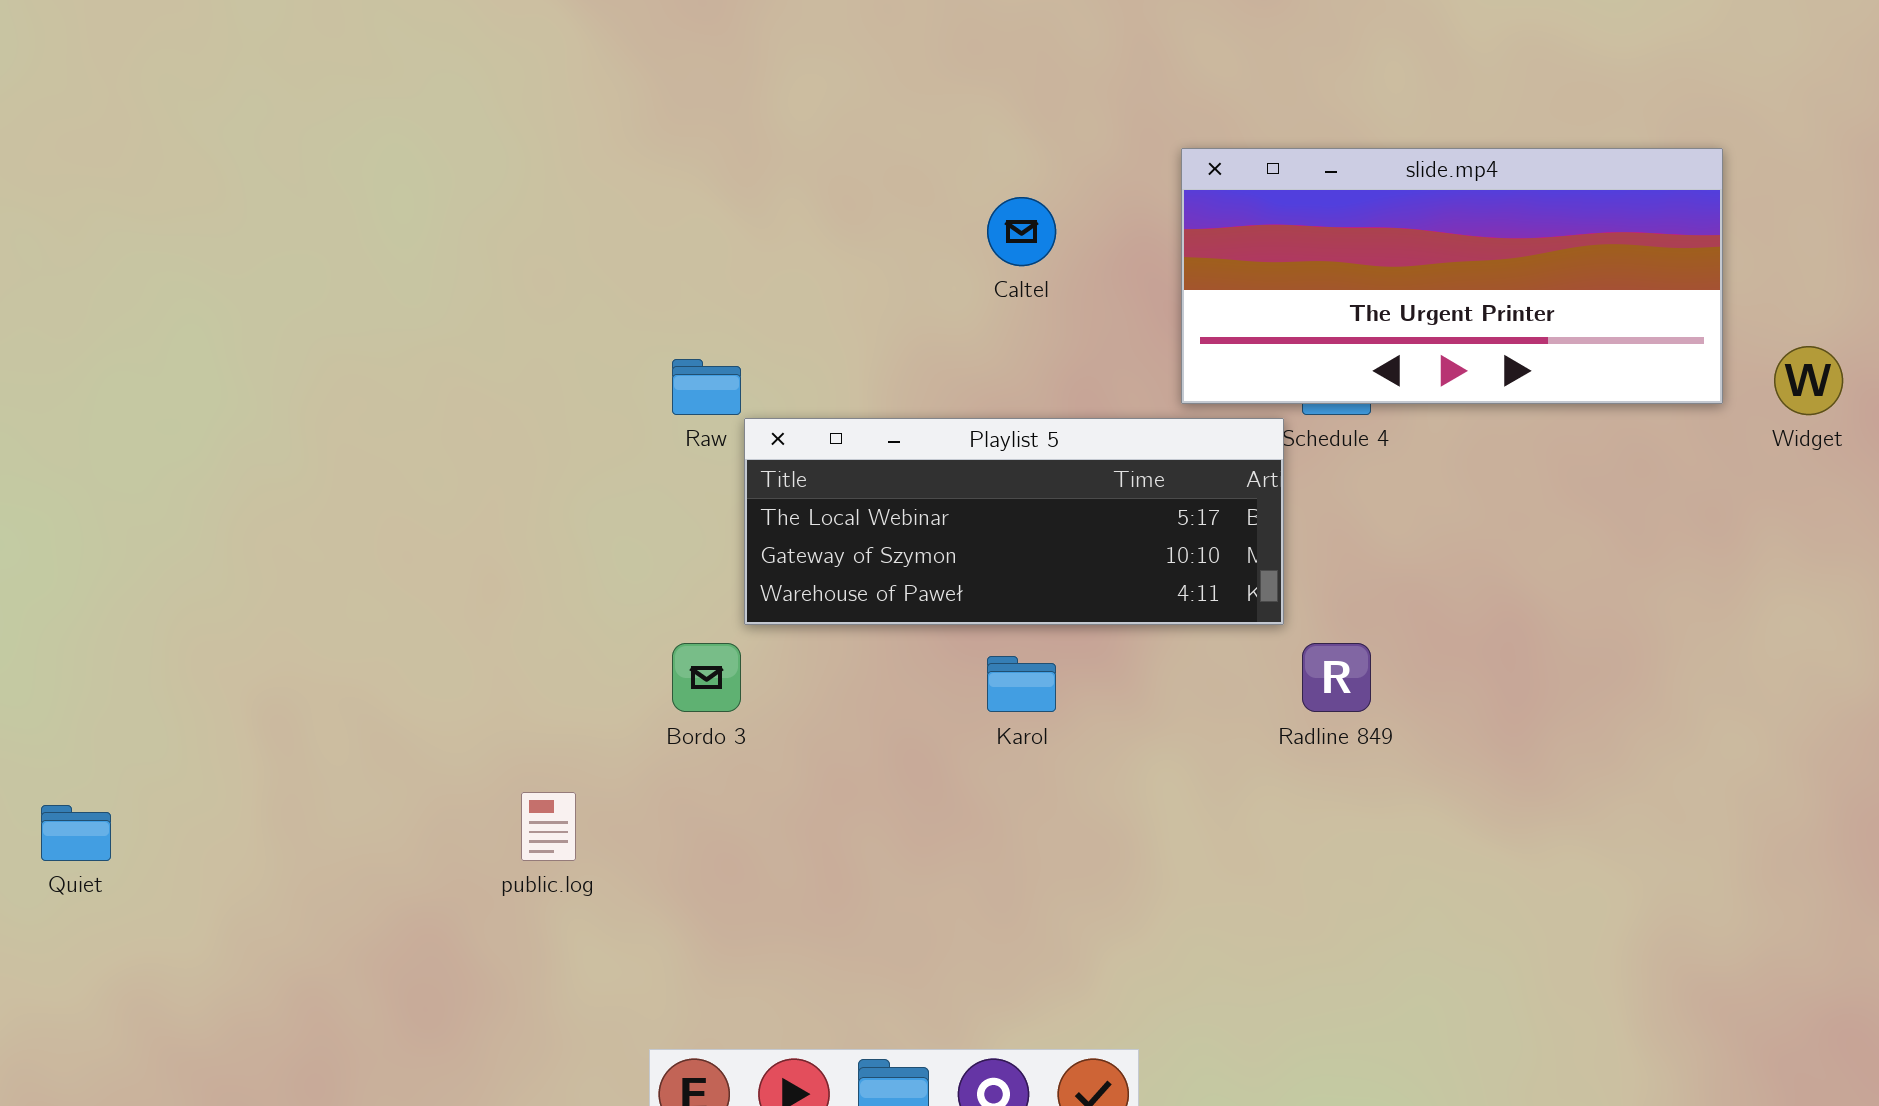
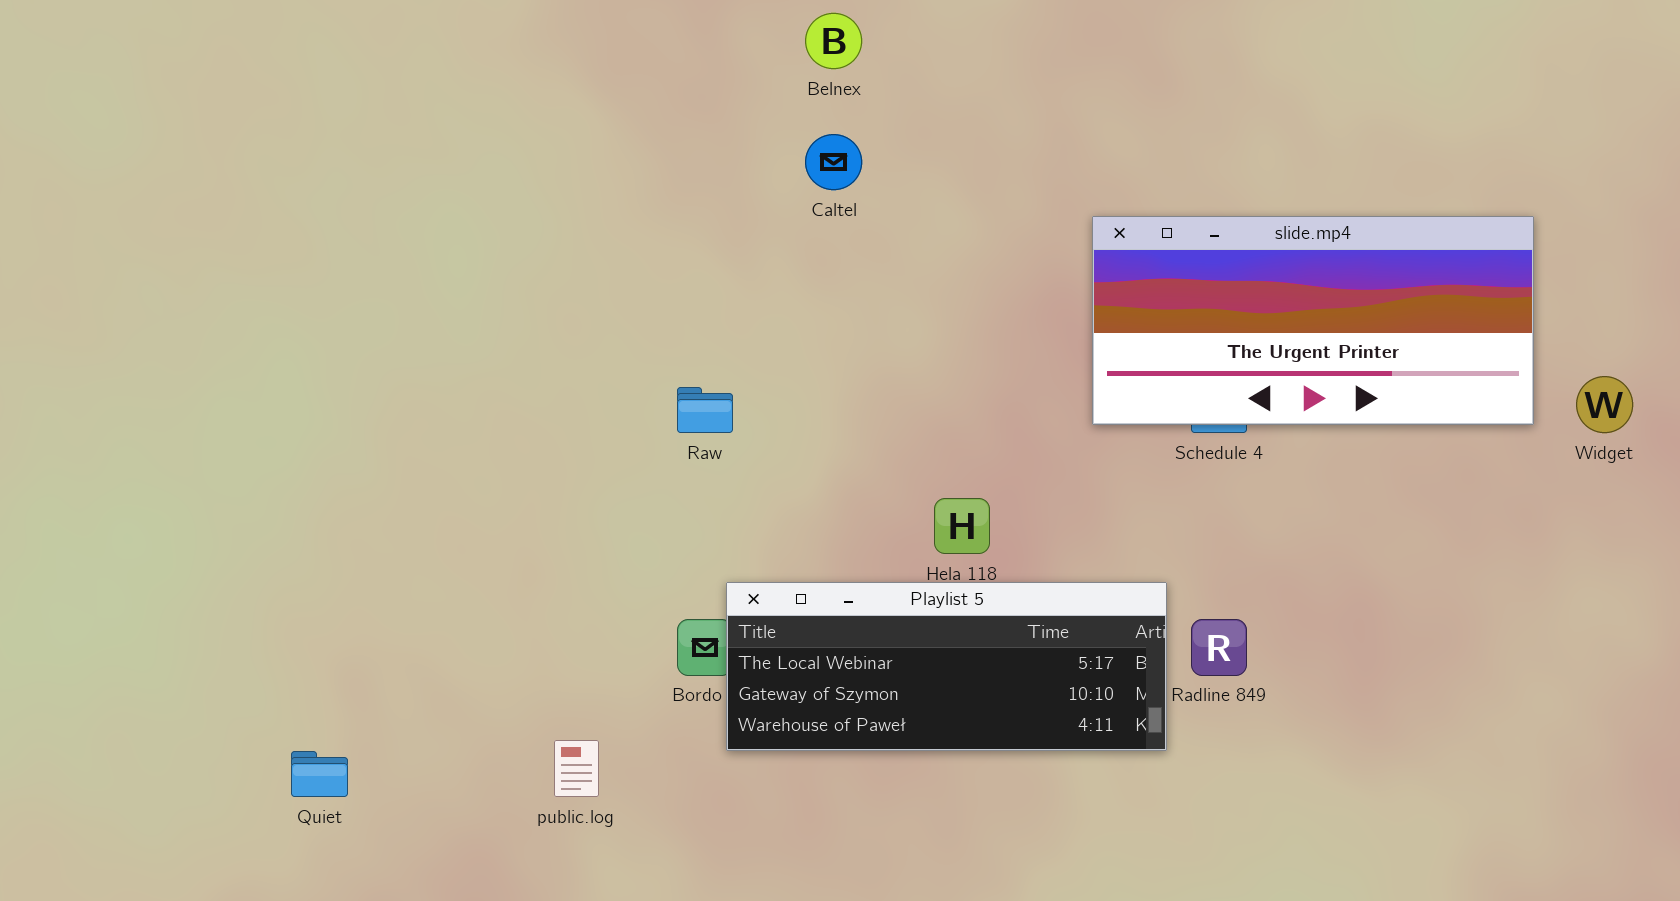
Caltel: [987,197,1056,266] -> [805,134,862,190], moved
Playlist 5: [744,418,1284,625] -> [726,582,1167,751], moved
Quiet: [41,805,111,861] -> [291,751,348,797], moved

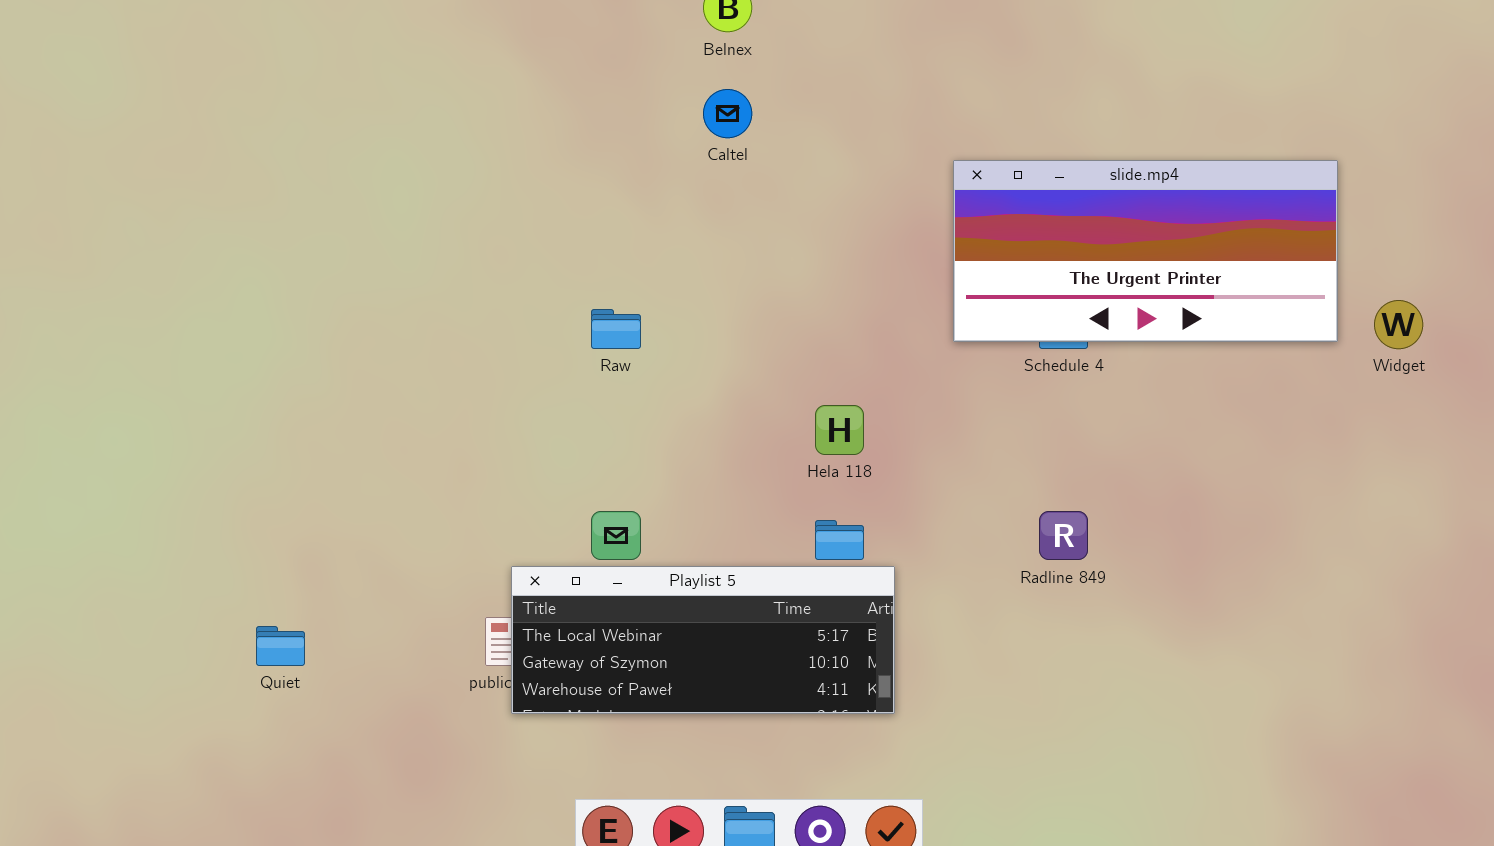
Playlist 5: [726,582,1167,751] -> [511,566,895,714], moved

